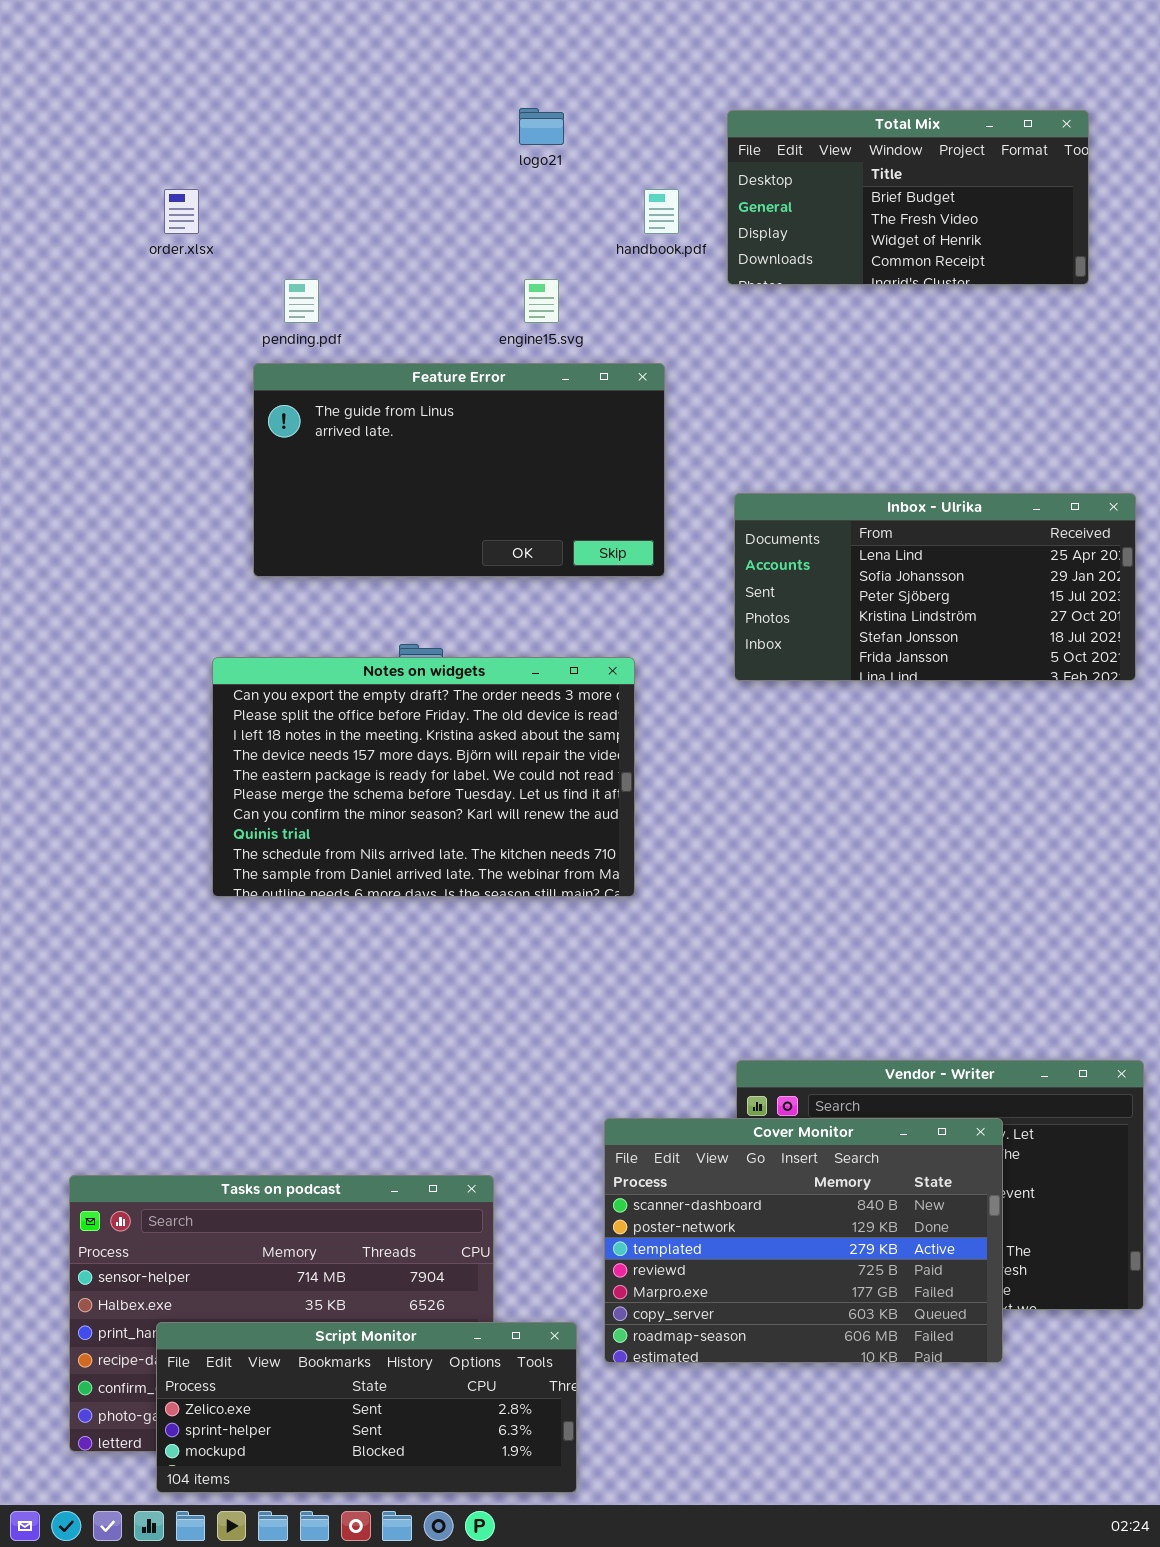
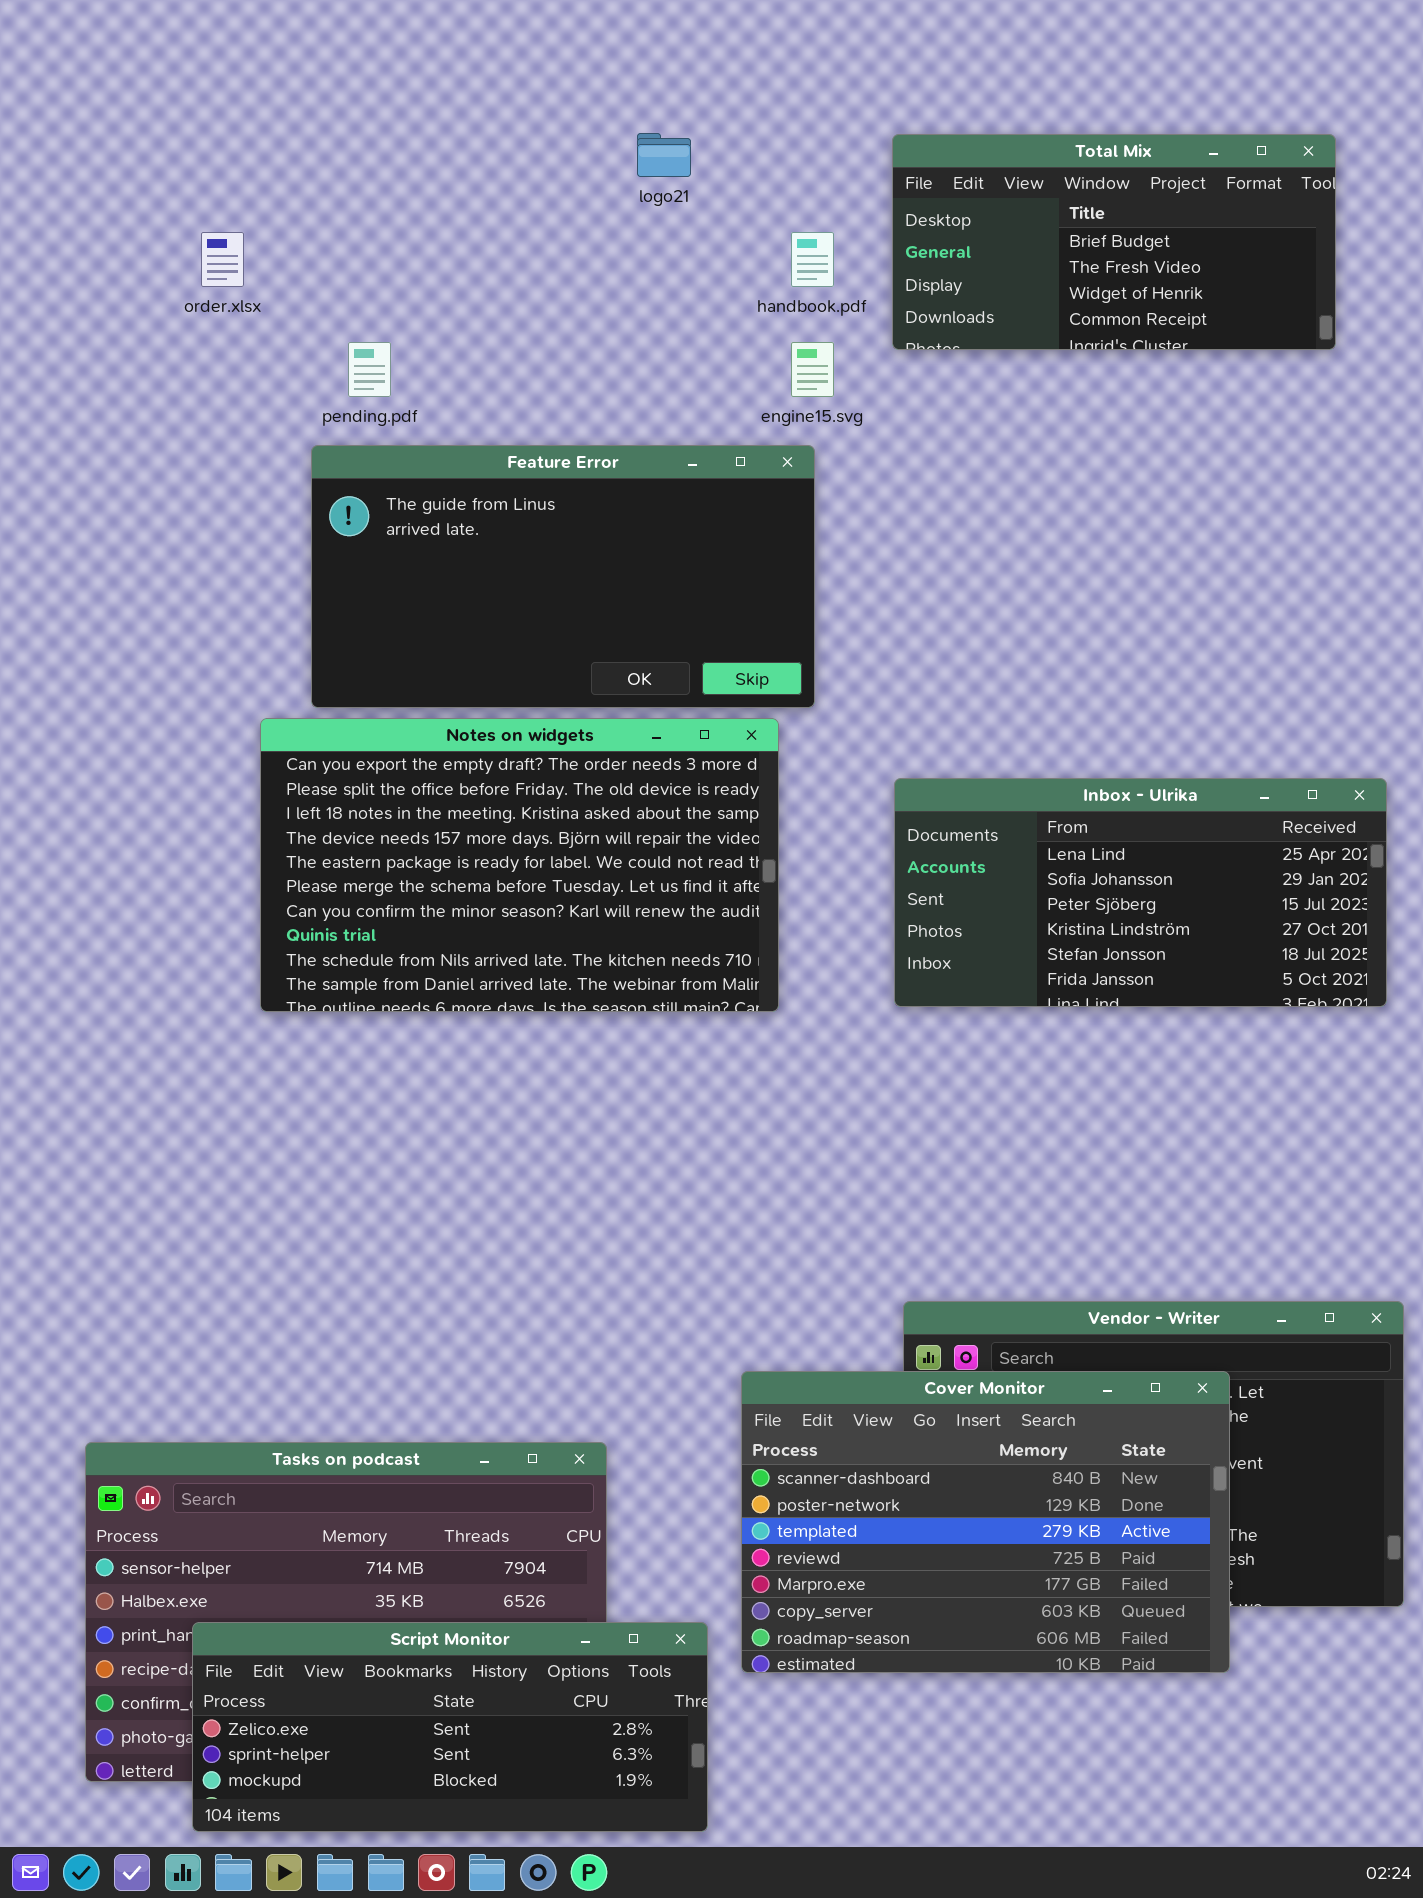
engine15.svg: [524,279,559,323] -> [791,342,834,397], moved
Inbox - Ulrika: [734,493,1136,681] -> [894,778,1387,1007], moved
Notes on widgets: [212,657,635,897] -> [260,718,779,1012], moved

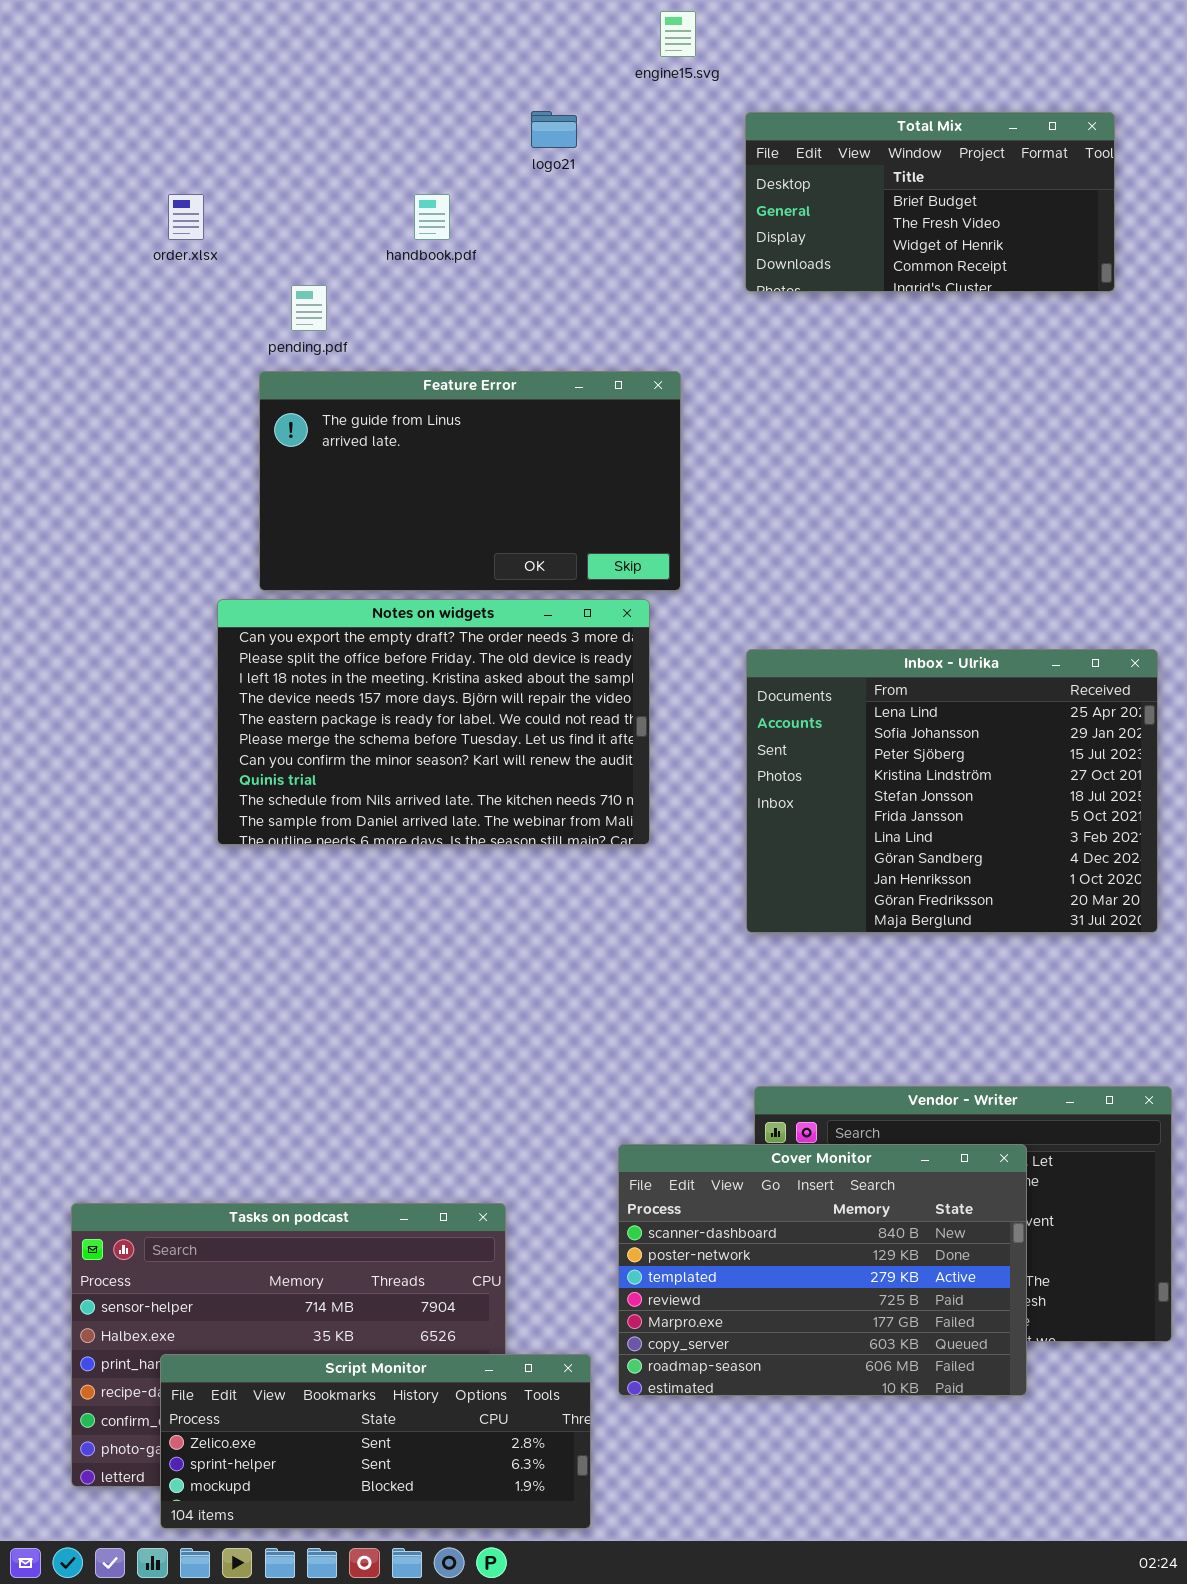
handbook.pdf: [791,232,834,287] -> [414,194,450,240], moved
engine15.svg: [791,342,834,397] -> [660,11,696,57], moved
Inbox - Ulrika: [894,778,1387,1007] -> [746,649,1158,933], resized

